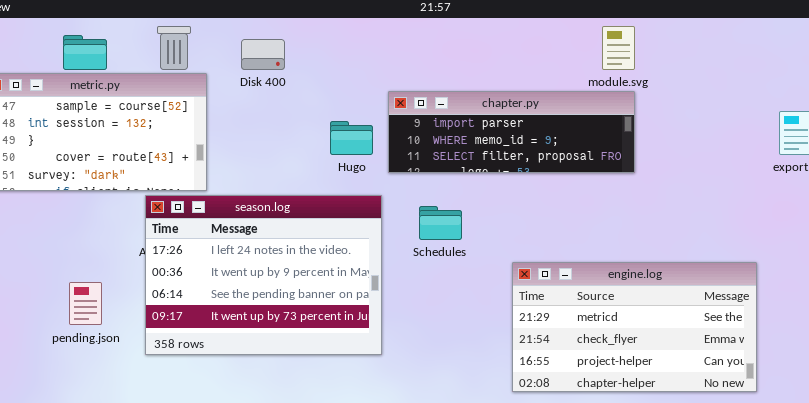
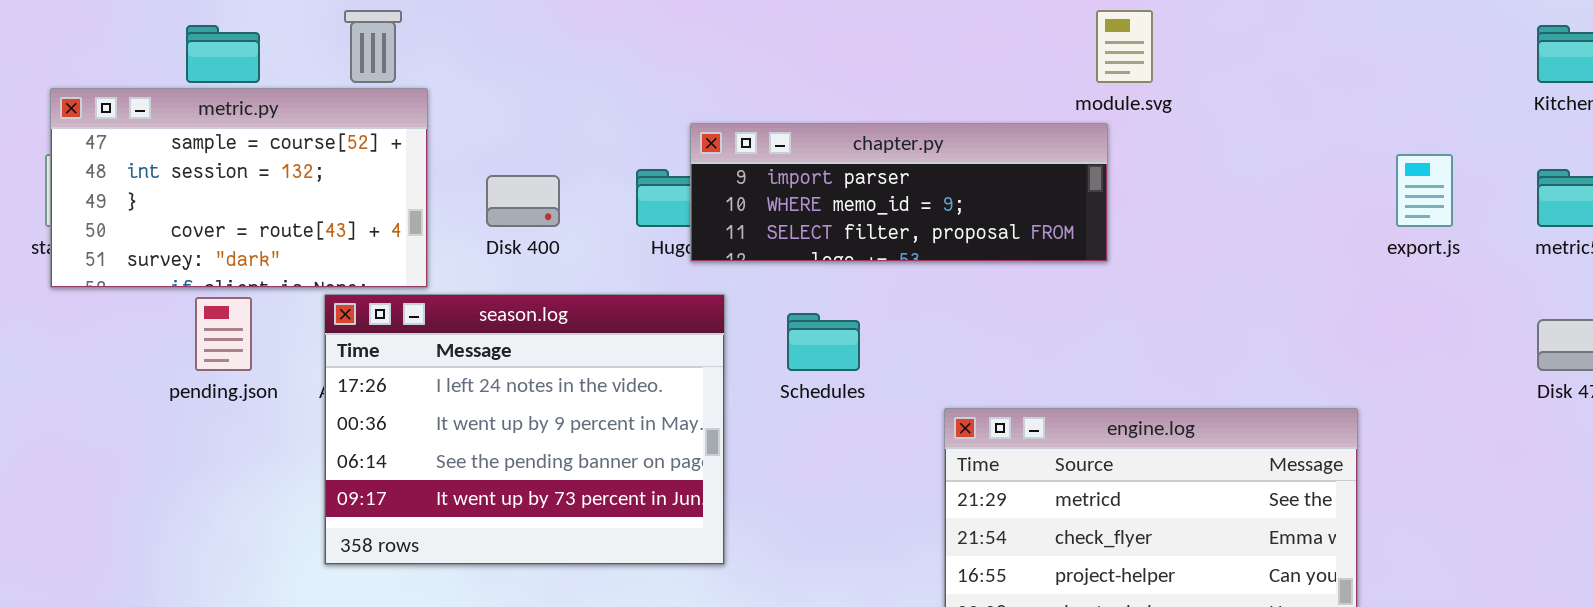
Disk 400: [241,39,285,70] -> [486,175,560,227], moved
chapter.py: [388,91,635,173] -> [690,123,1108,262], moved
pending.json: [69,282,102,325] -> [195,297,252,371], moved

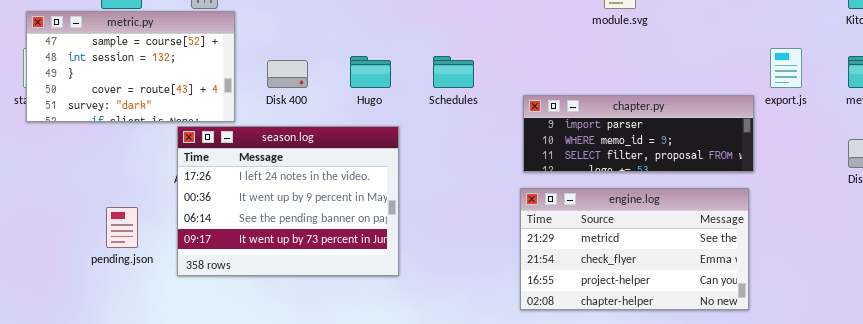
chapter.py: [690,123,1108,262] -> [523,95,754,172], moved
pending.json: [195,297,252,371] -> [106,207,138,248], moved
Schedules: [787,313,860,371] -> [433,56,474,88], moved

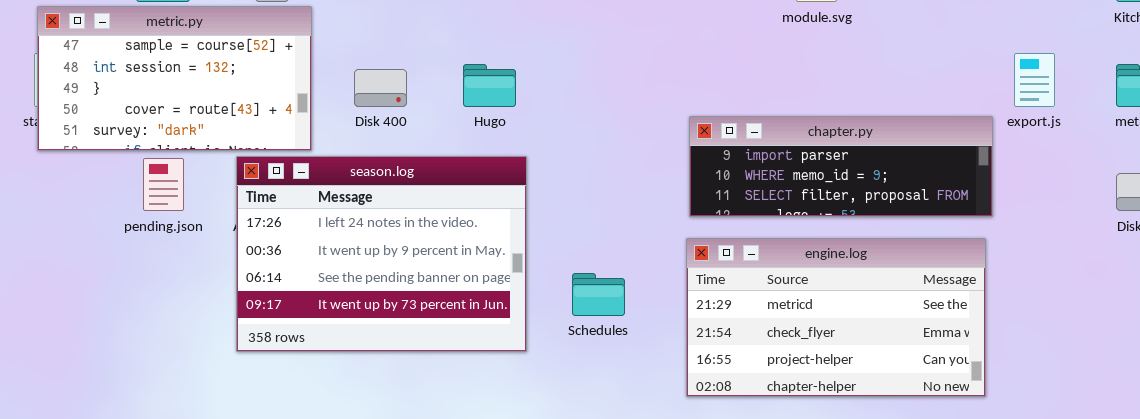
Schedules: [433,56,474,88] -> [572,273,625,316], moved
pending.json: [106,207,138,248] -> [143,158,184,211], moved

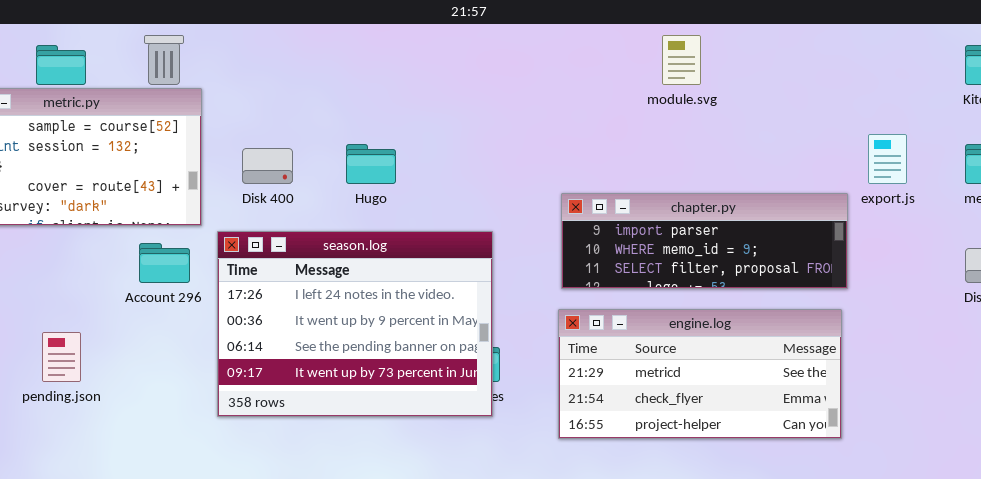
season.log: [236,156,527,352] -> [217,231,493,417], moved
pending.json: [143,158,184,211] -> [42,332,81,382], moved
engine.log: [686,238,986,397] -> [558,309,842,439], resized

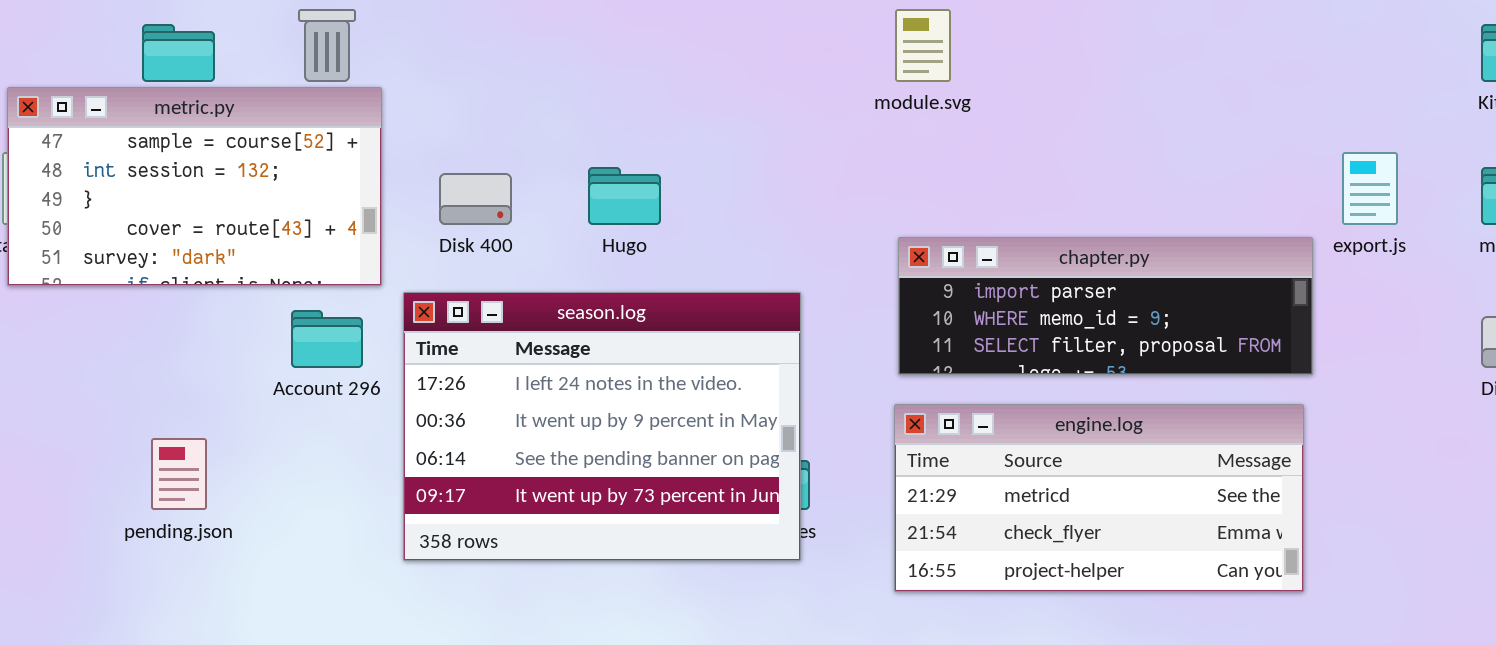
module.svg: [662,35,701,85] -> [895,9,951,82], moved

